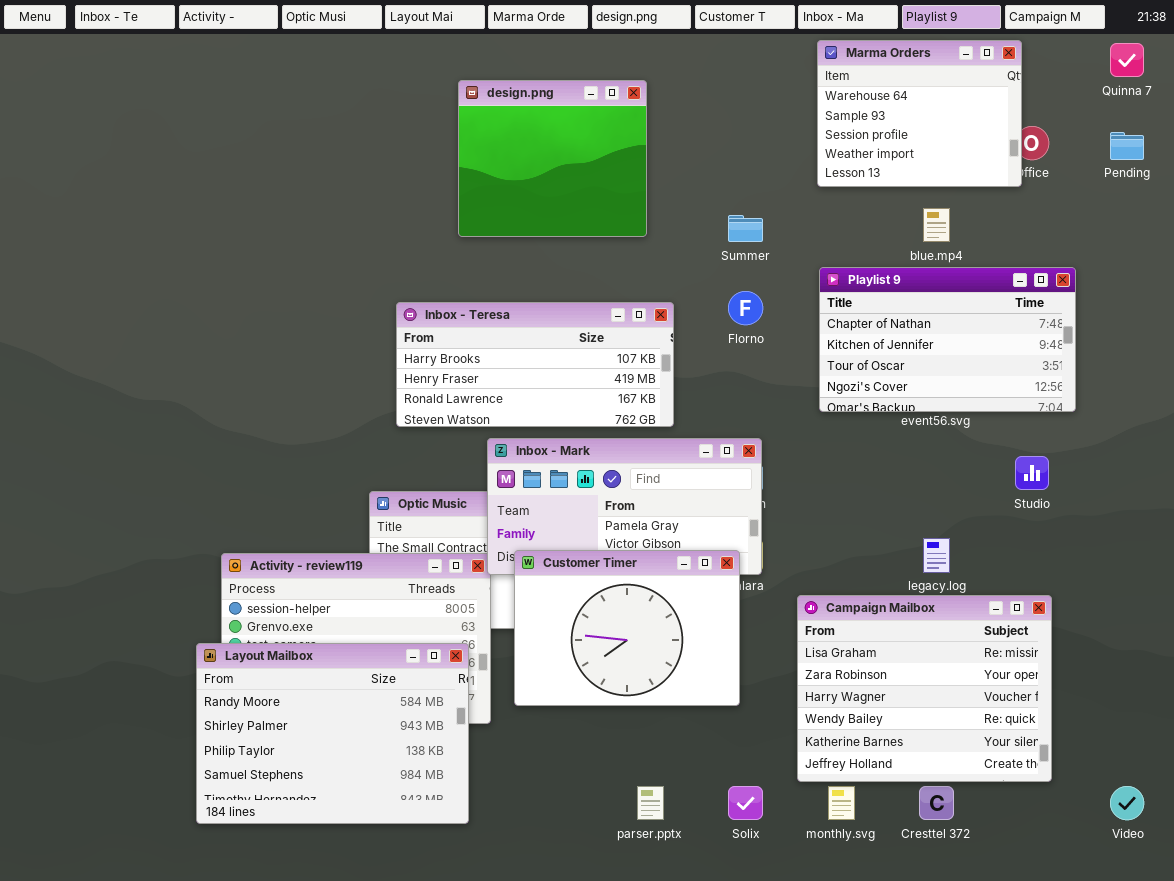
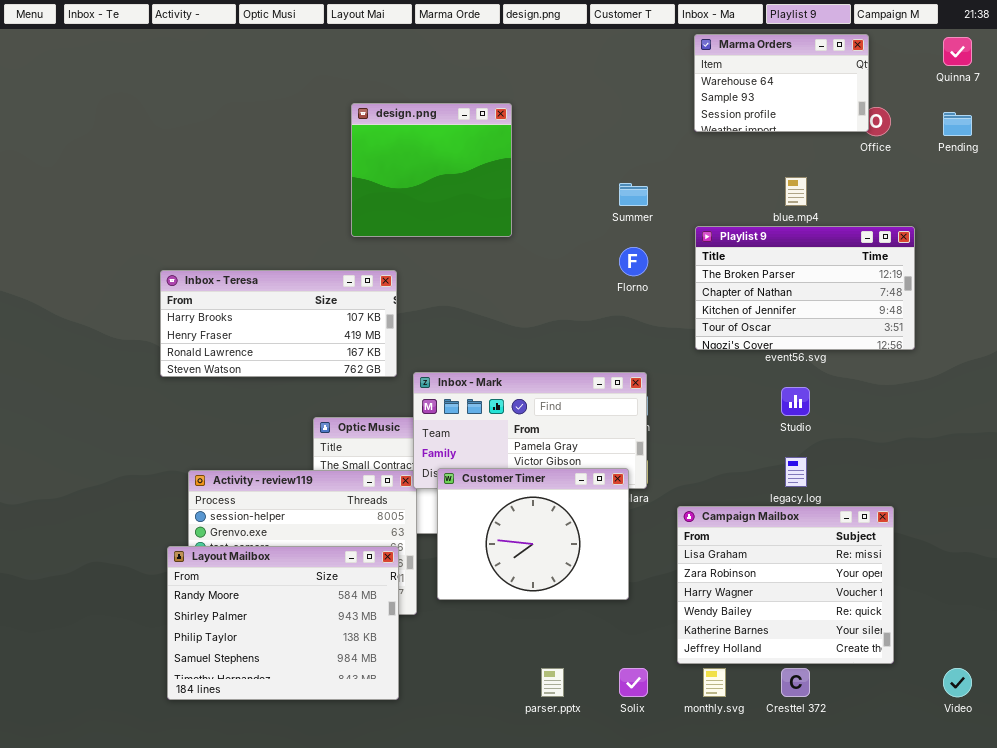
Marma Orders: [817,40,1022,187] -> [694,34,869,132], resized
design.png: [458,80,647,237] -> [351,103,512,237], moved
Playlist 9: [819,267,1076,412] -> [695,226,915,350], scrolled up 1 row
Inbox - Teresa: [396,302,674,427] -> [160,270,397,377], moved
Studio: [1015,456,1049,490] -> [781,387,810,416], moved

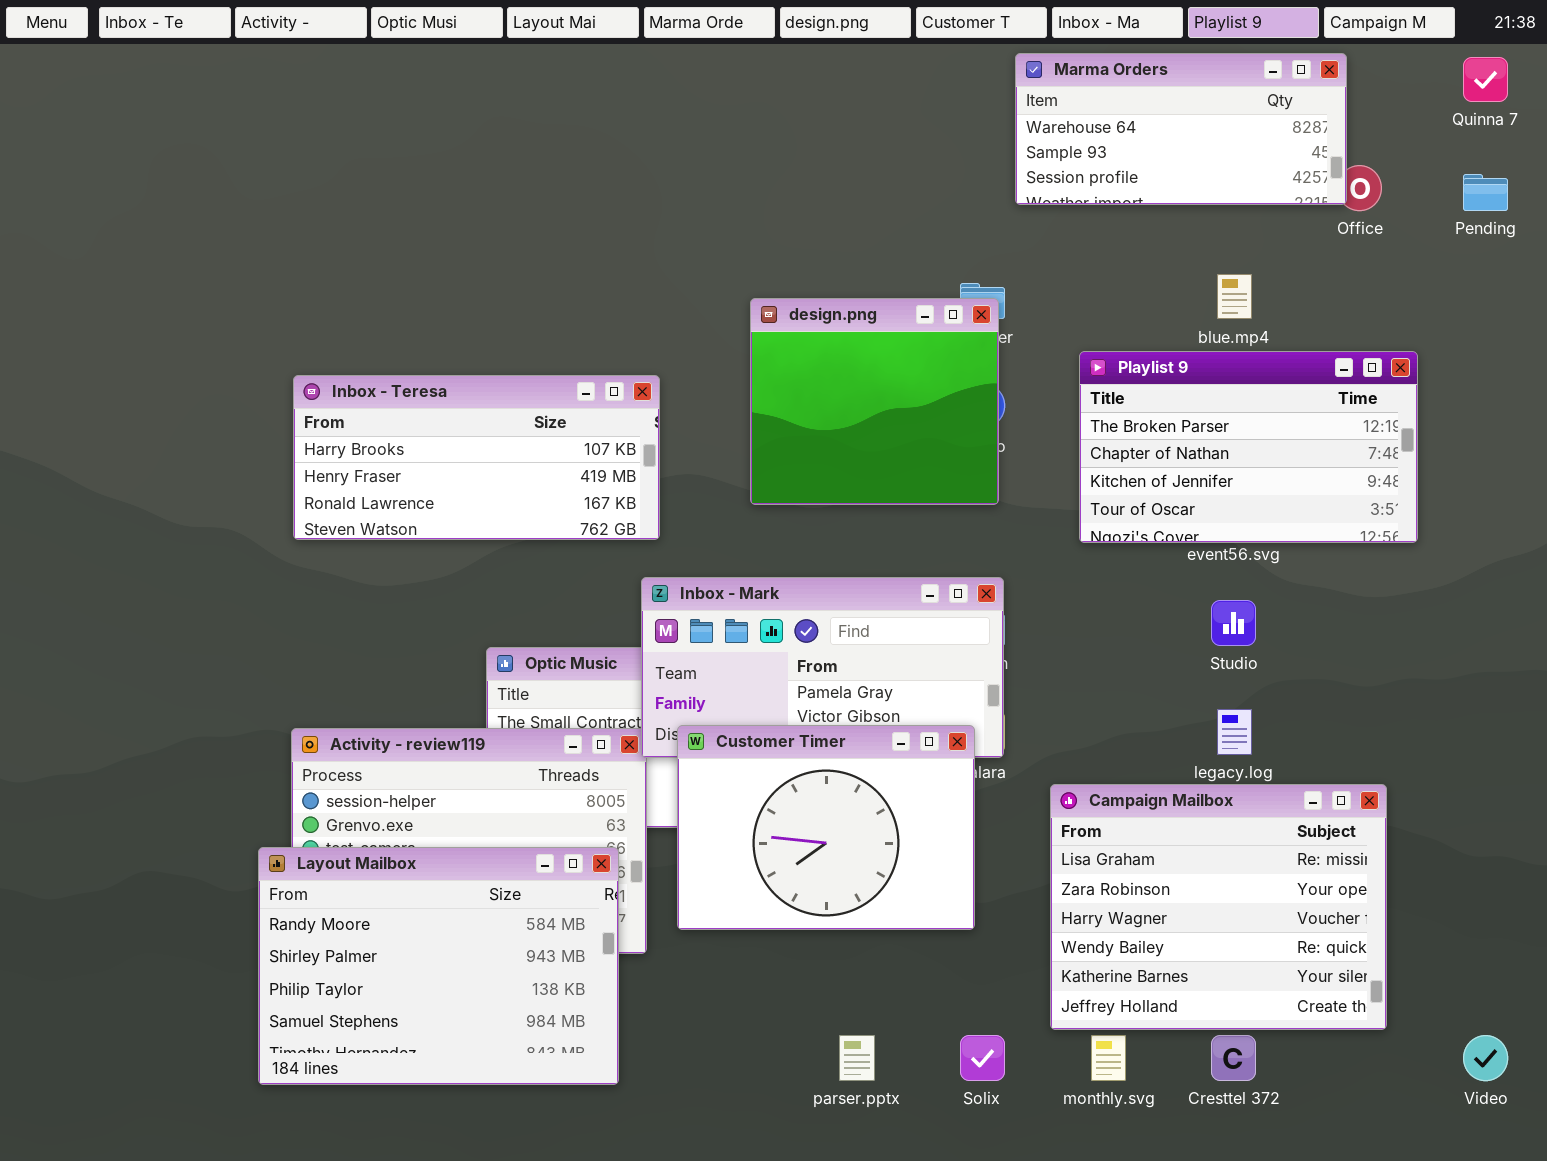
Marma Orders: [694,34,869,132] -> [1015,53,1347,205], resized
design.png: [351,103,512,237] -> [750,298,999,505], moved
Inbox - Teresa: [160,270,397,377] -> [293,375,660,540], moved

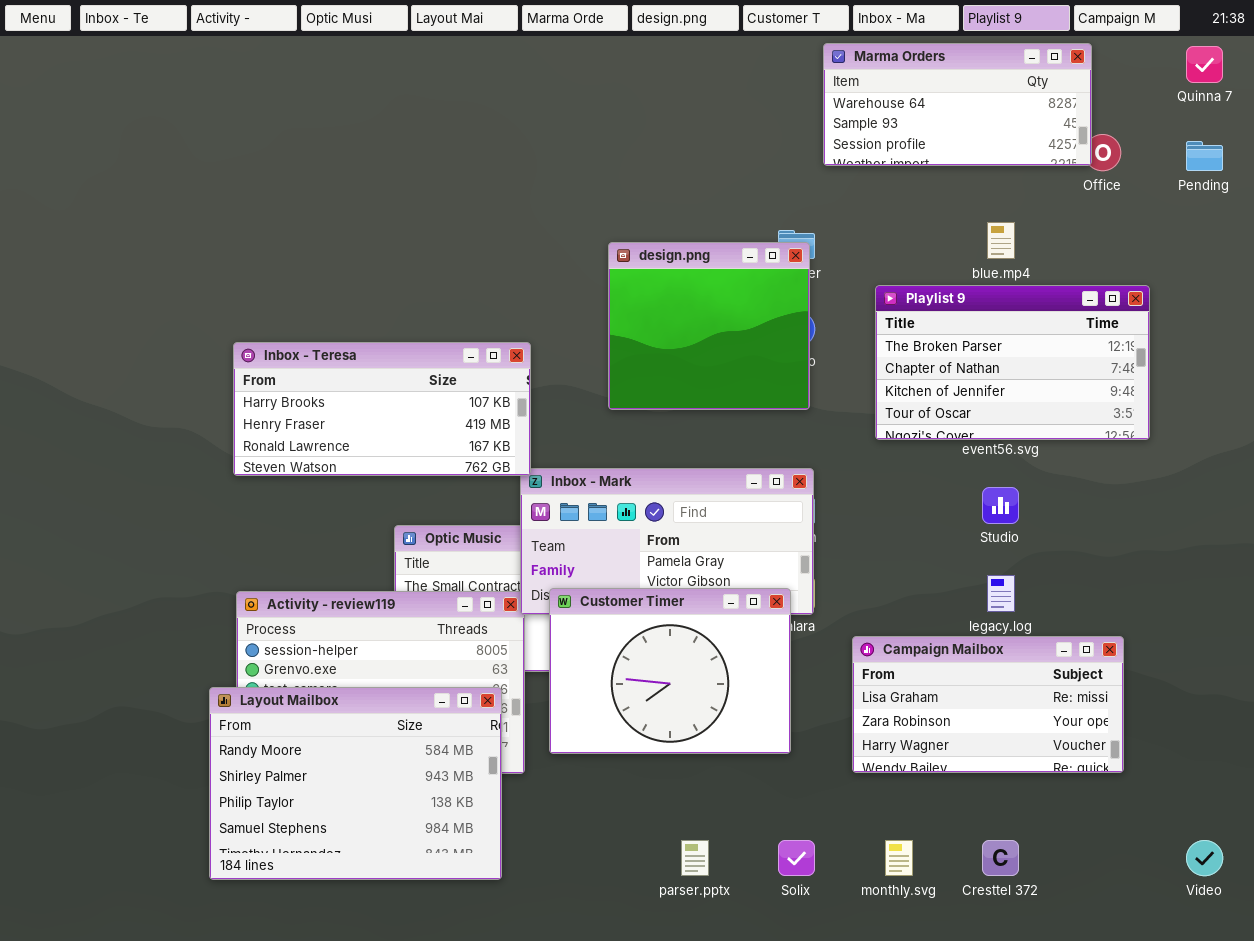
Inbox - Teresa: [293,375,660,540] -> [233,342,531,476], moved
Campaign Mailbox: [1050,784,1387,1030] -> [852,636,1124,773], resized

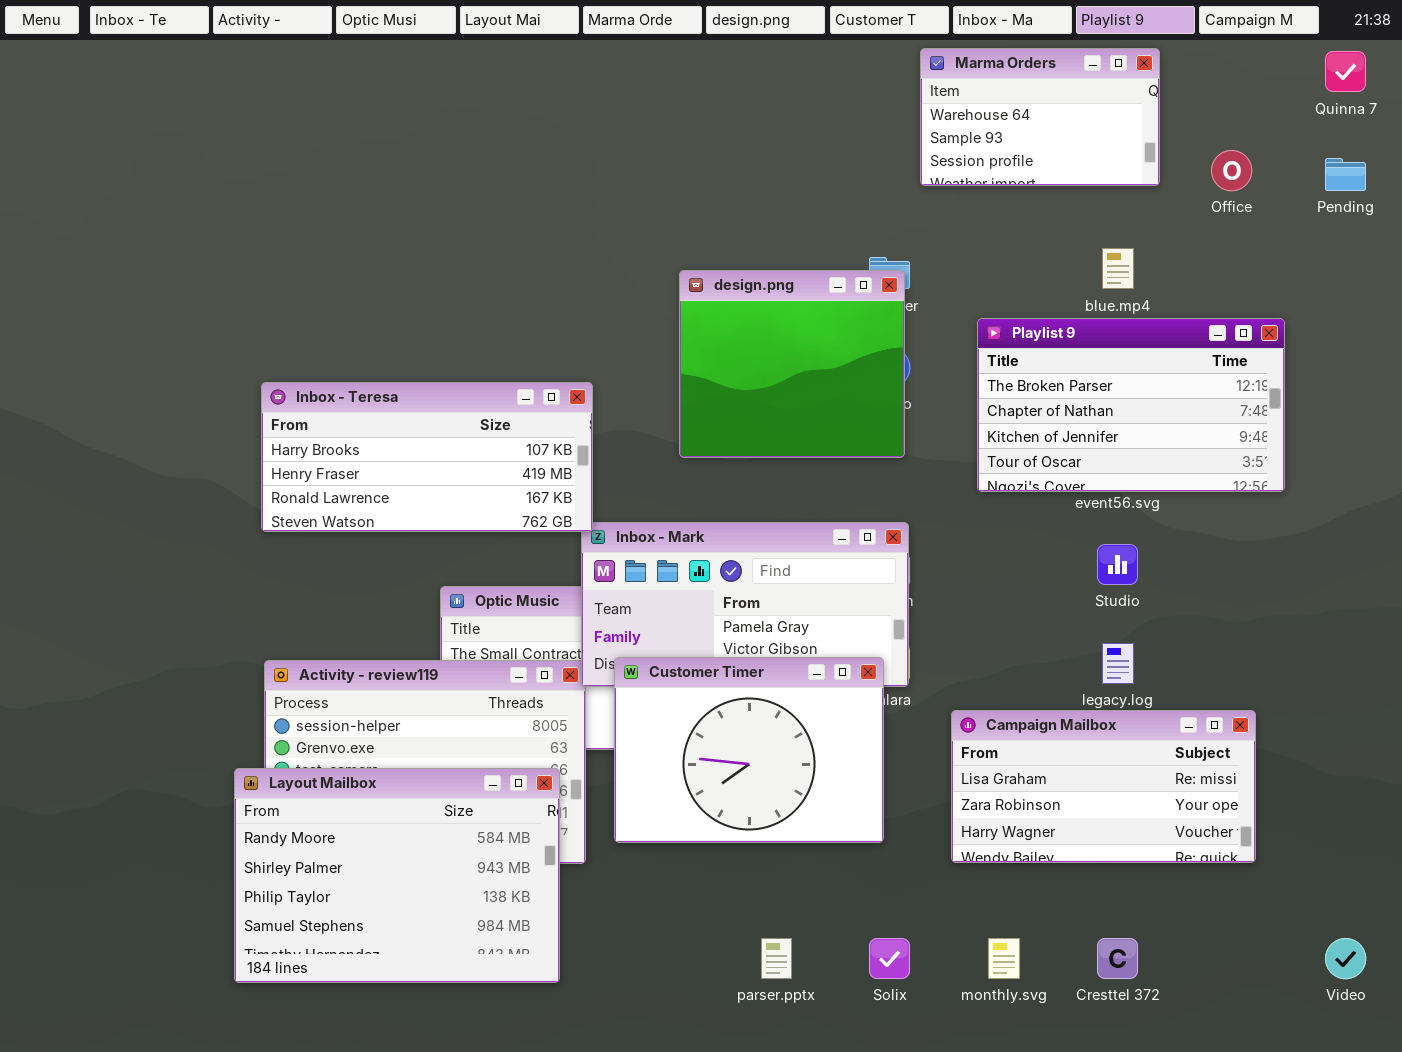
Marma Orders: [823,43,1092,166] -> [920,48,1160,186], resized

